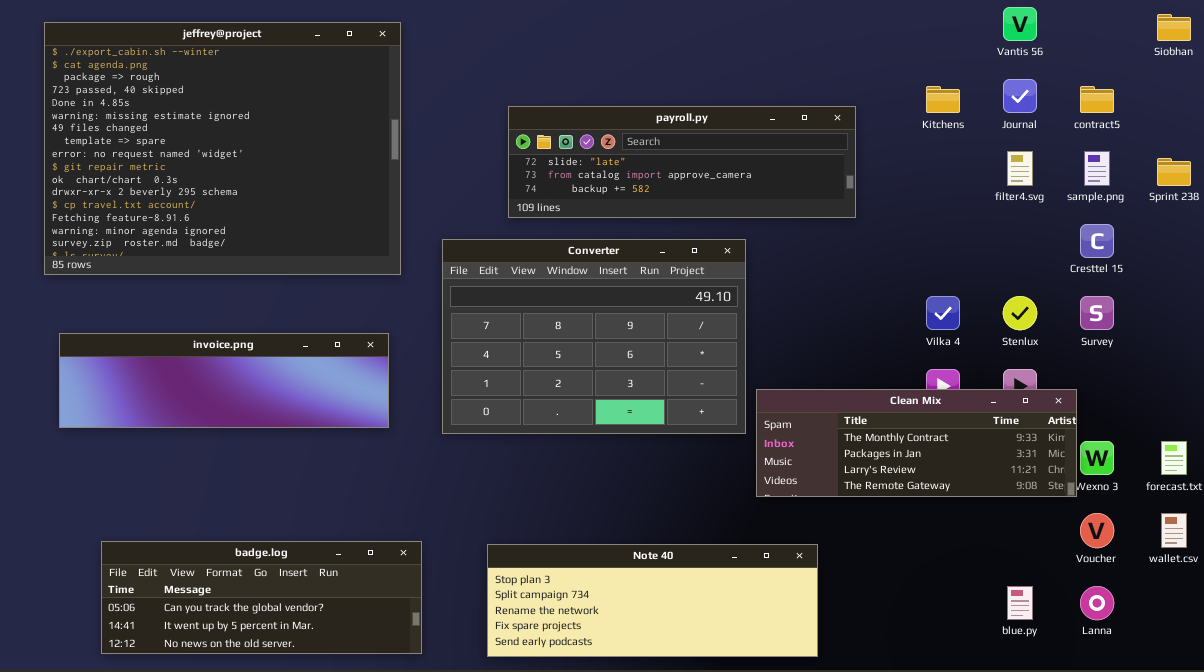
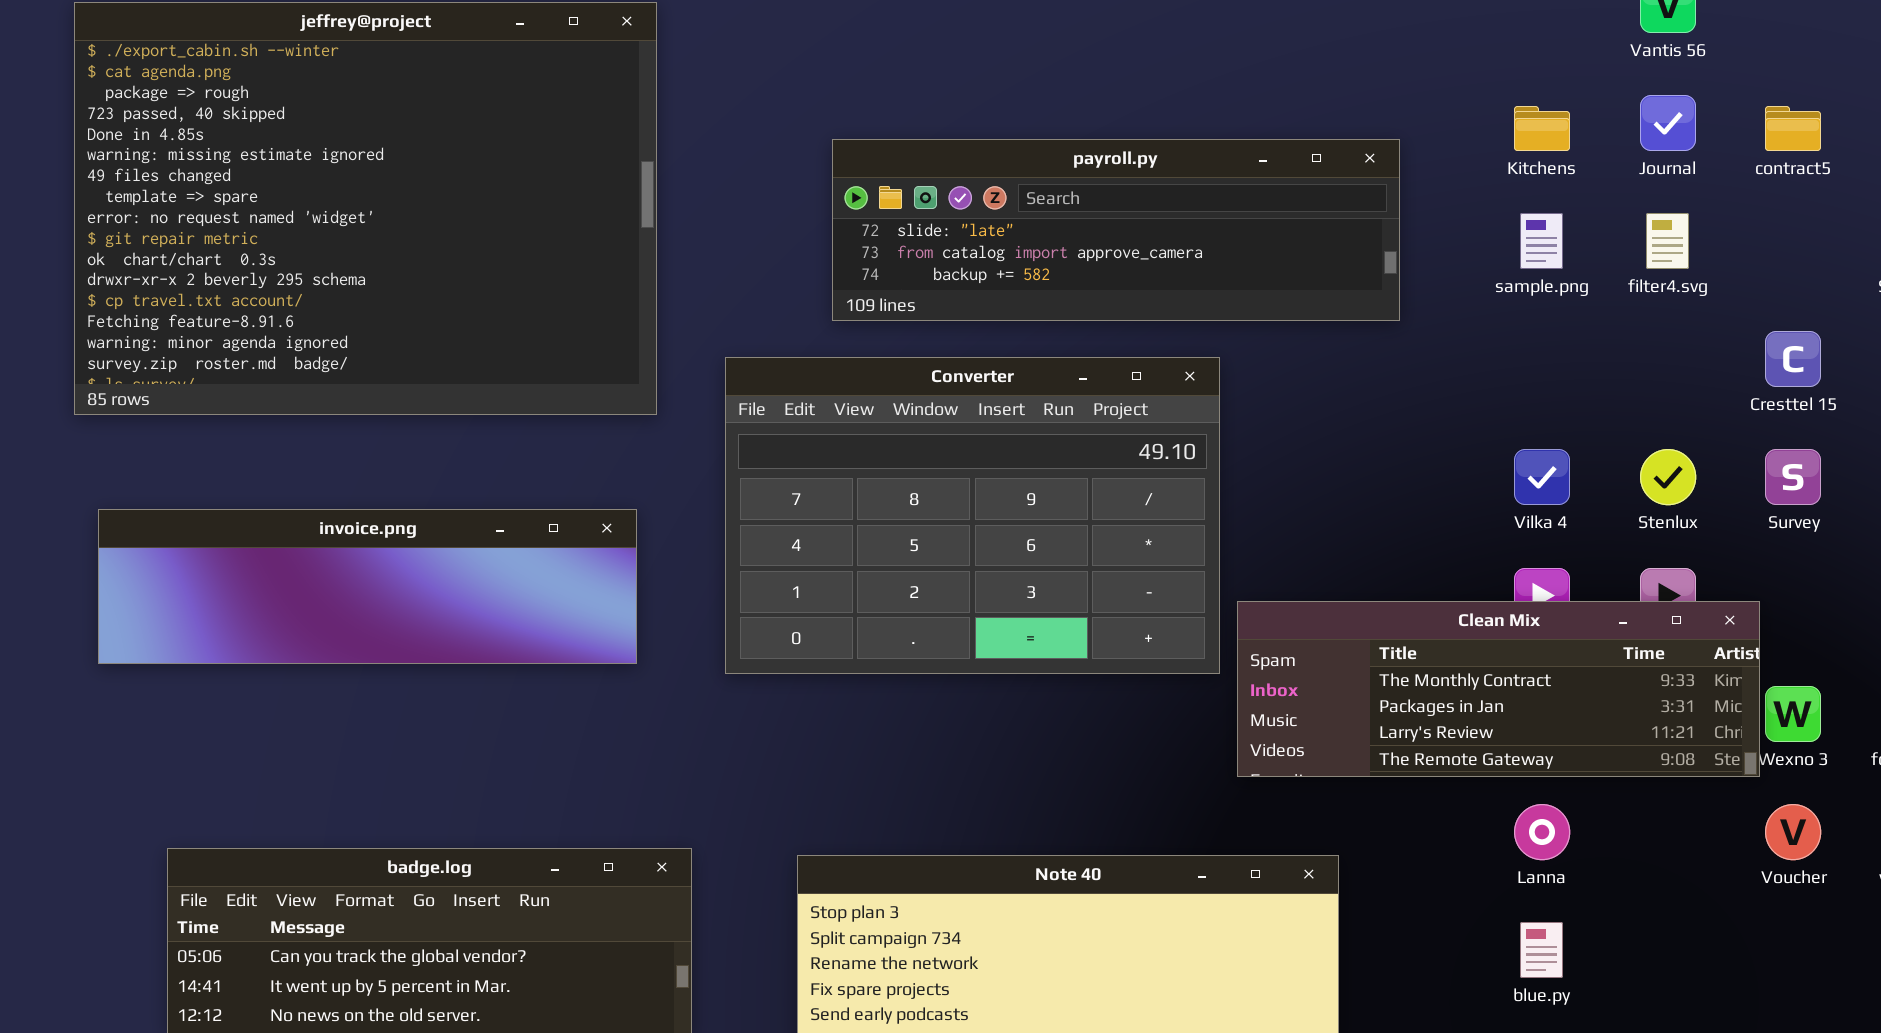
sample.png: [1084,151,1110,186] -> [1520,213,1563,269], moved
blue.py: [1007,586,1033,620] -> [1520,922,1563,978], moved
Lanna: [1080,586,1114,620] -> [1514,804,1570,860], moved

